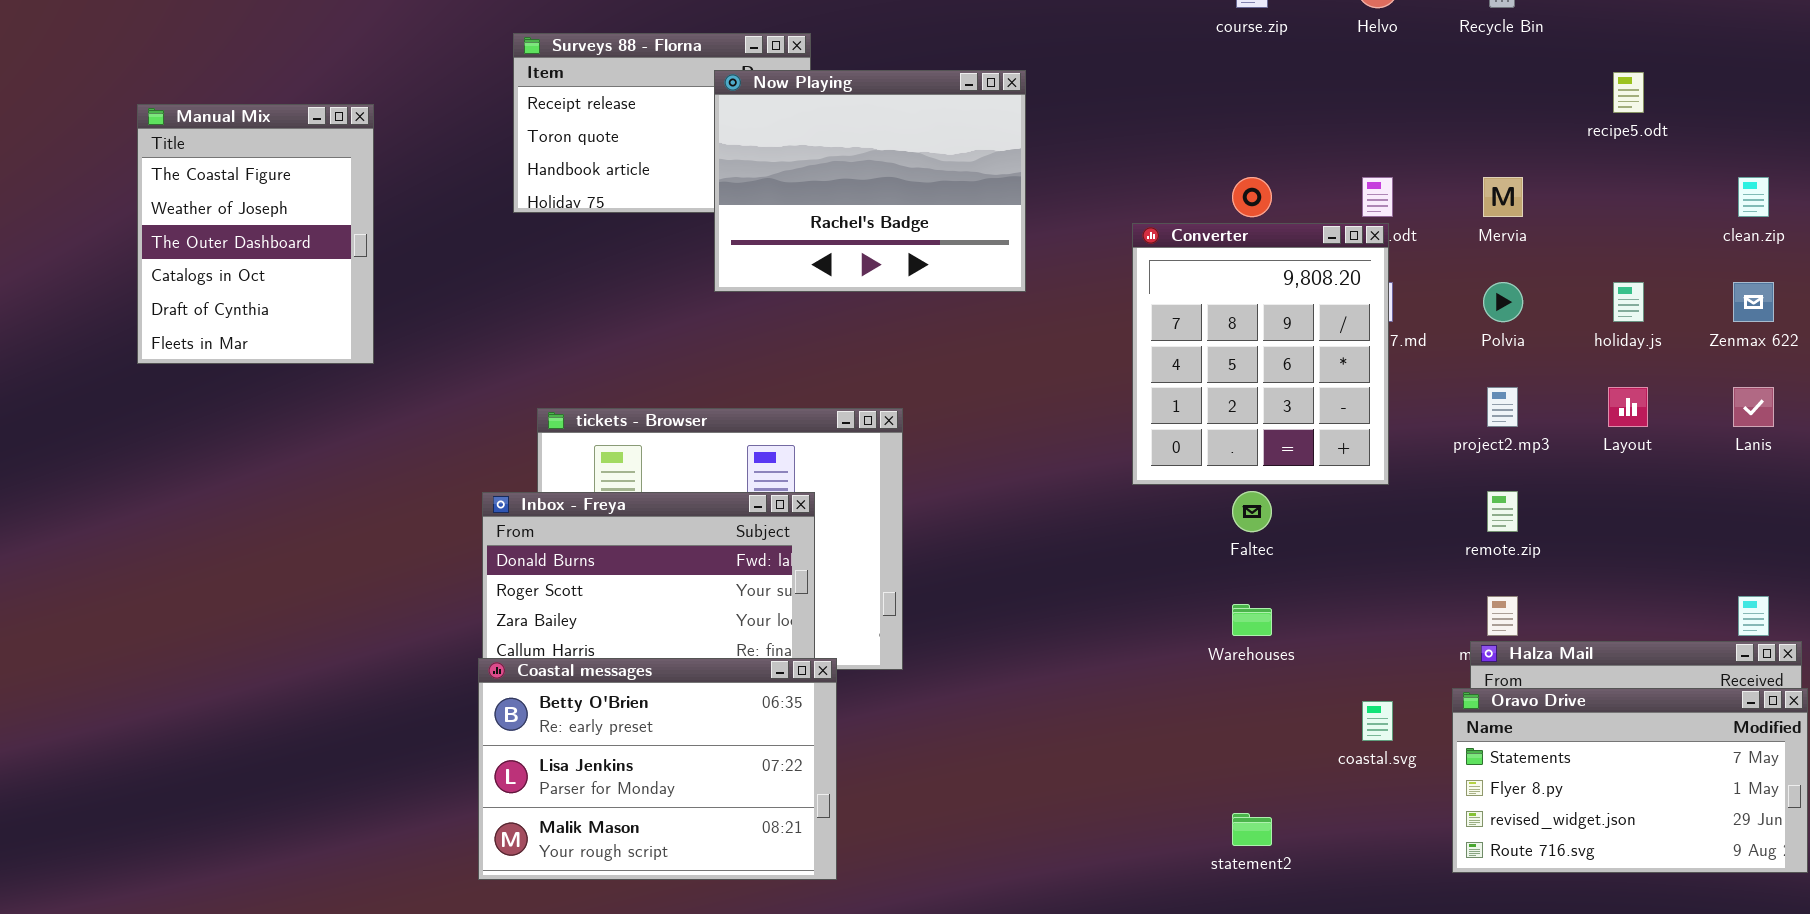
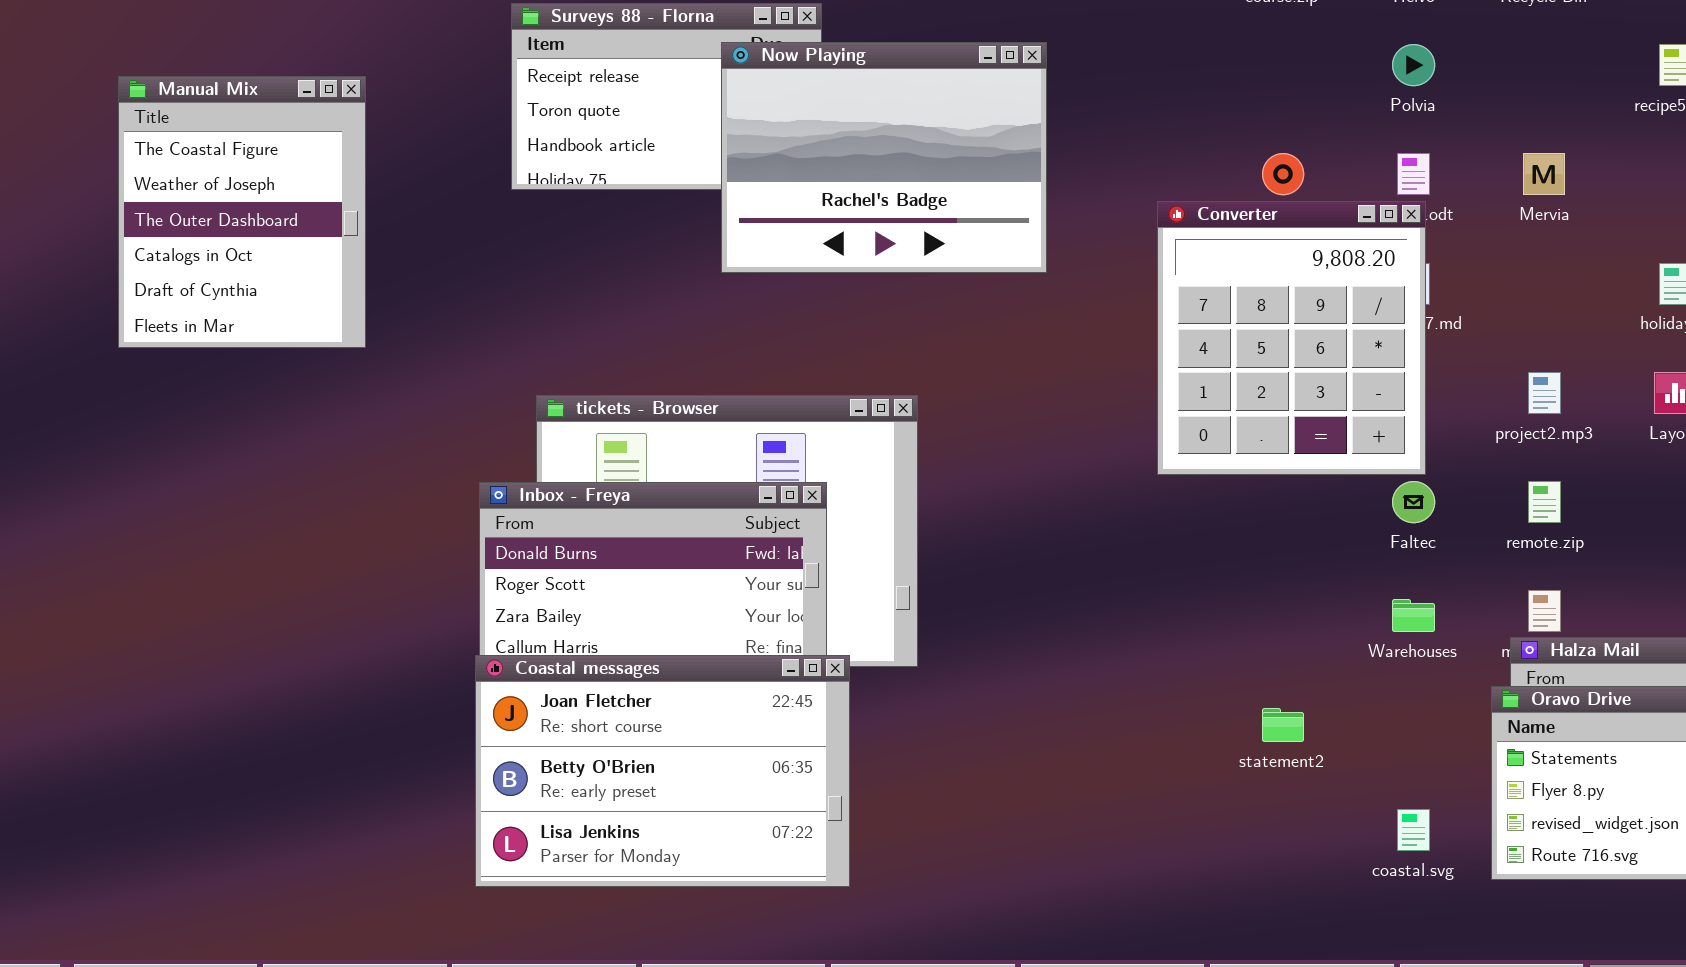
Polvia: [1483,282,1523,322] -> [1392,44,1435,86], moved
Faltec: [1232,491,1272,532] -> [1392,481,1435,523], moved
Warehouses: [1232,604,1272,636] -> [1392,599,1435,632], moved
Coastal messages: [478,658,837,880] -> [475,655,850,887], scrolled up 1 row
coastal.svg: [1362,701,1393,741] -> [1397,809,1430,851], moved
statement2: [1232,813,1272,846] -> [1262,708,1304,742], moved

